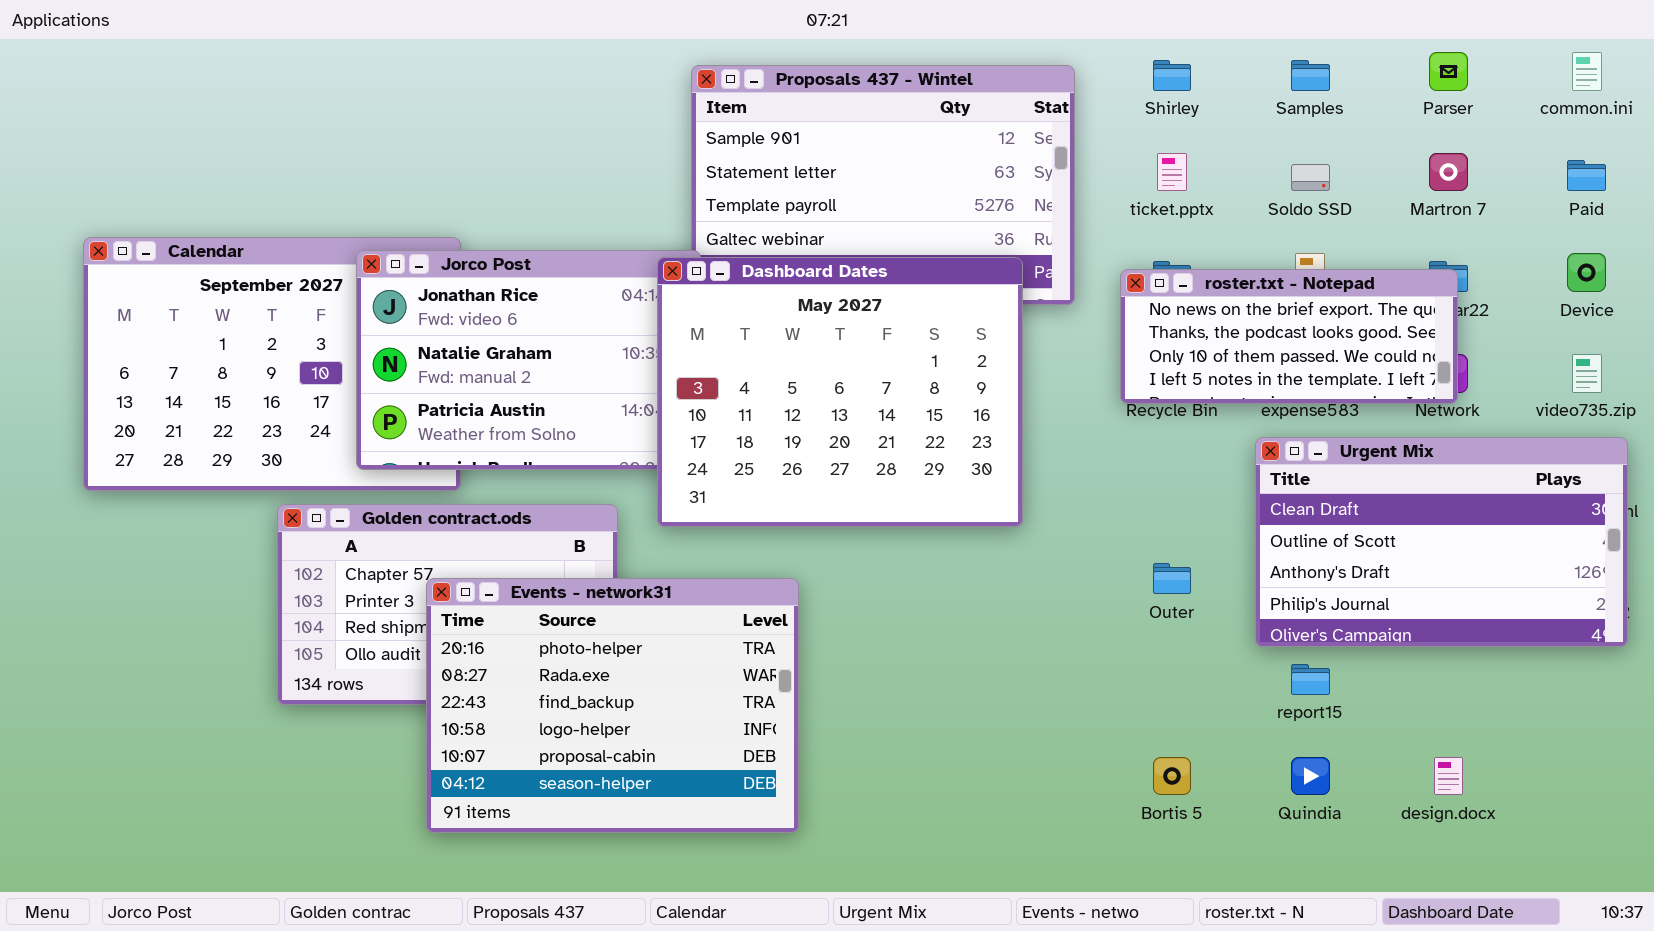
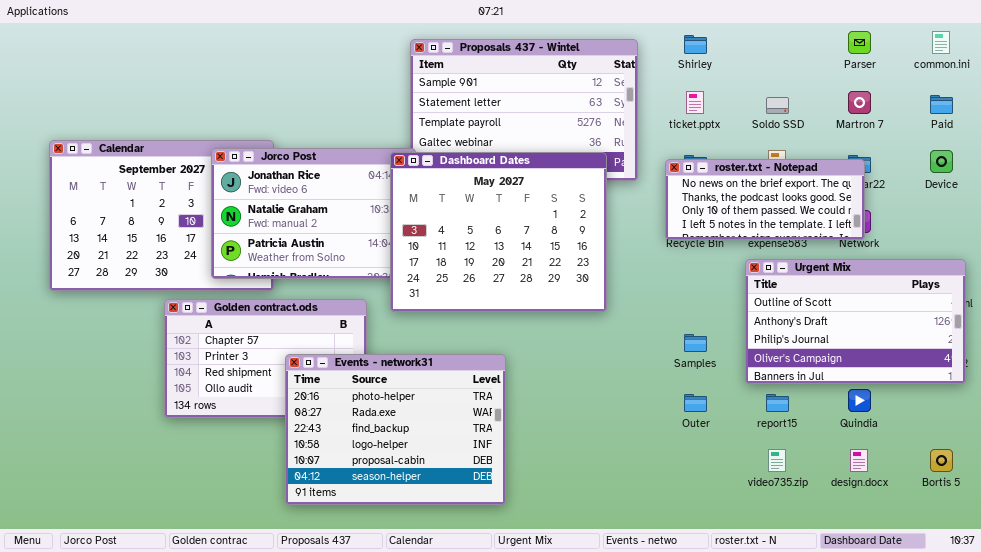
Samples: [1291,60,1330,91] -> [684,334,707,352], moved
video735.zip: [1572,354,1602,393] -> [768,449,786,472], moved
Urgent Mix: [1255,437,1628,647] -> [745,259,966,384], scrolled down 1 row
Outer: [1153,563,1191,594] -> [684,394,707,412], moved
Events - network31: [426,578,799,833] -> [285,354,506,505], moved
Bortis 5: [1153,757,1191,795] -> [930,449,953,472], moved
Quindia: [1291,757,1330,795] -> [848,389,871,412], moved

